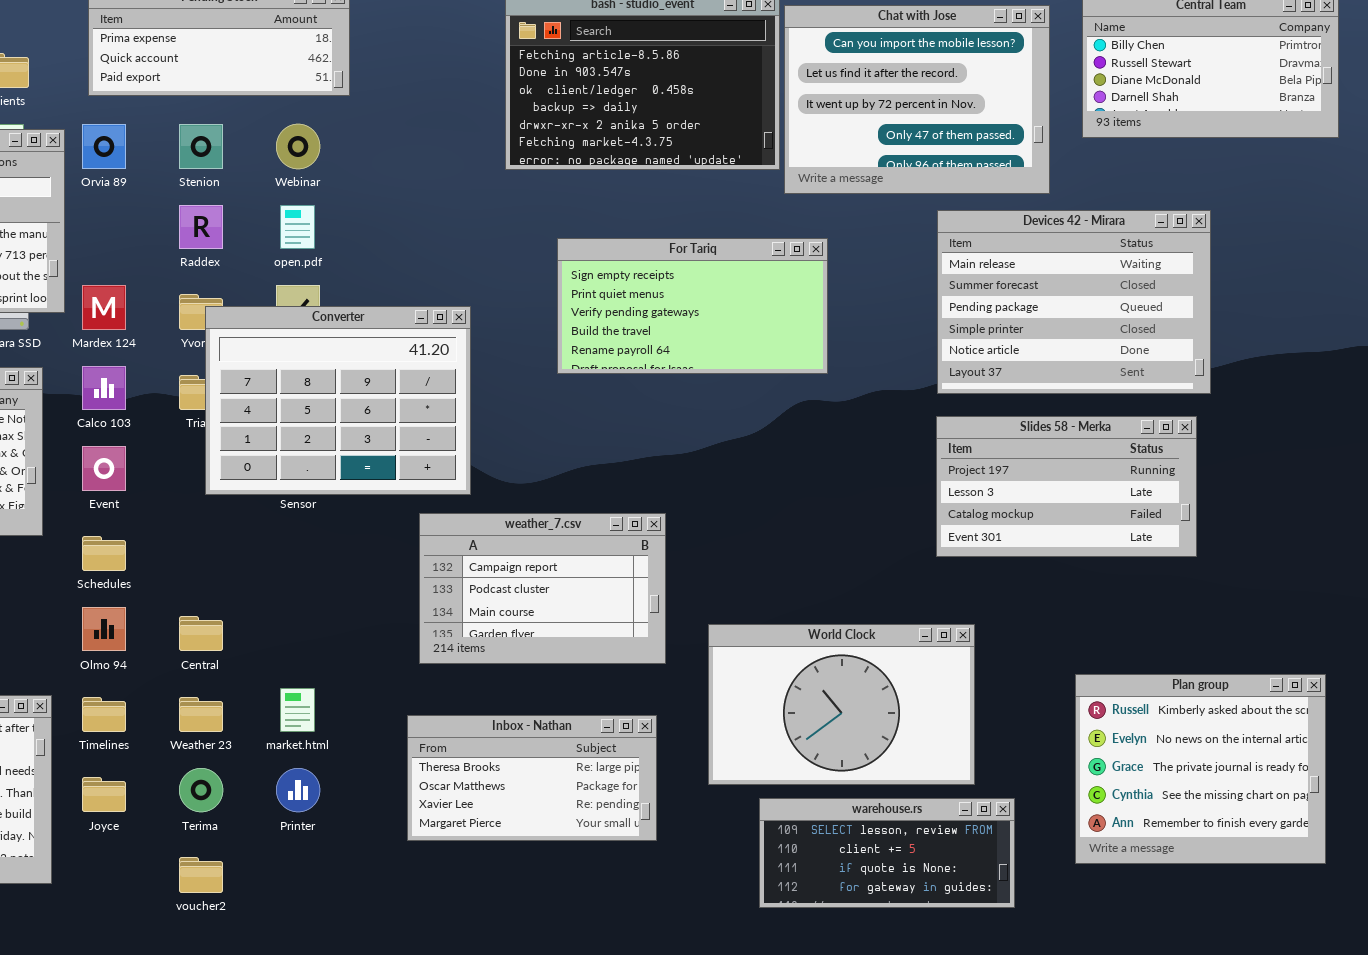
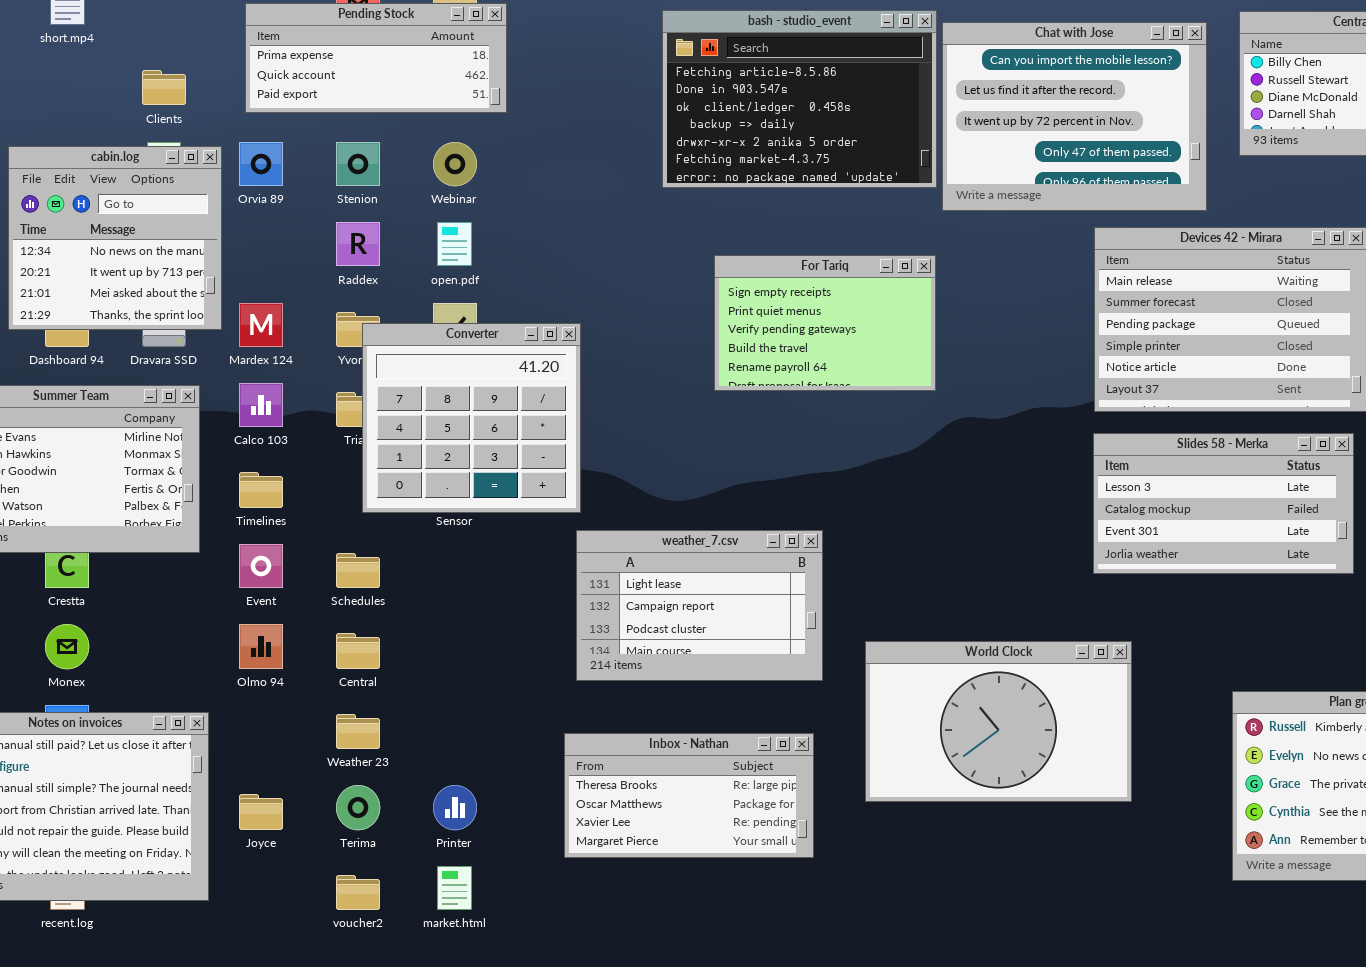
For Tariq: [557,238,828,374] -> [714,255,936,391], resized
Converter: [205,306,471,495] -> [362,323,581,513], resized
Slides 58 - Merka: [936,416,1197,557] -> [1093,433,1354,574], scrolled down 1 row
Event: [82,446,126,491] -> [239,544,283,588], moved
weather_7.csv: [419,513,666,664] -> [576,530,823,681], scrolled up 1 row
Schedules: [82,536,126,571] -> [336,553,380,588], moved
market.html: [280,688,315,732] -> [437,866,472,910], moved
Timelines: [82,697,126,732] -> [239,472,283,508], moved
warehouse.rs: [759,798,1015,908] -> none, closed

